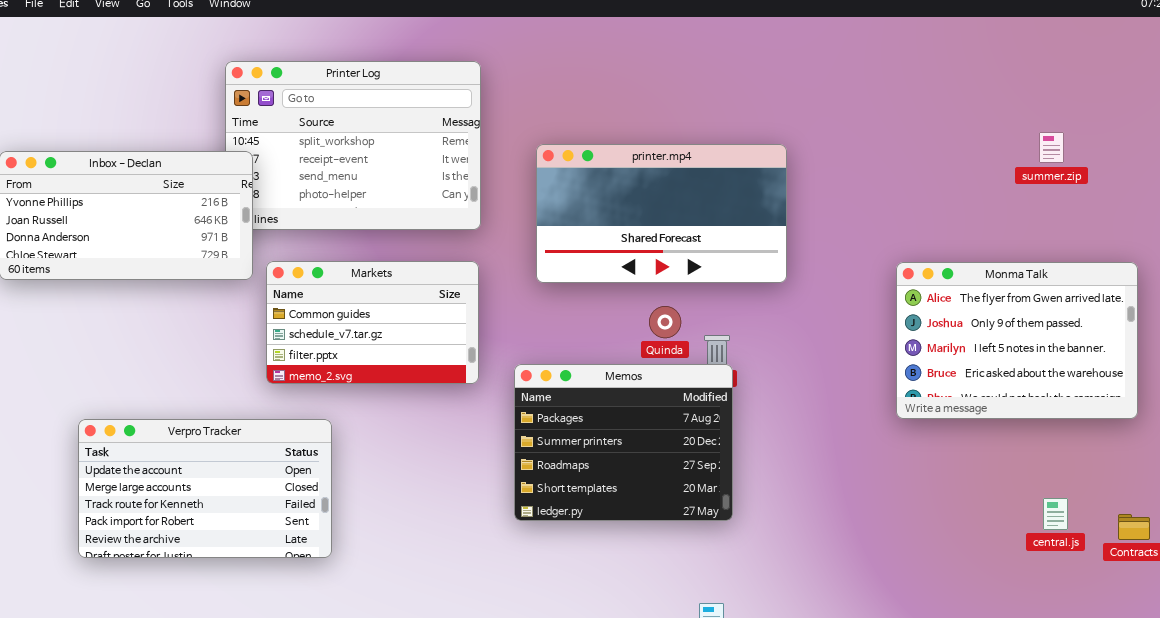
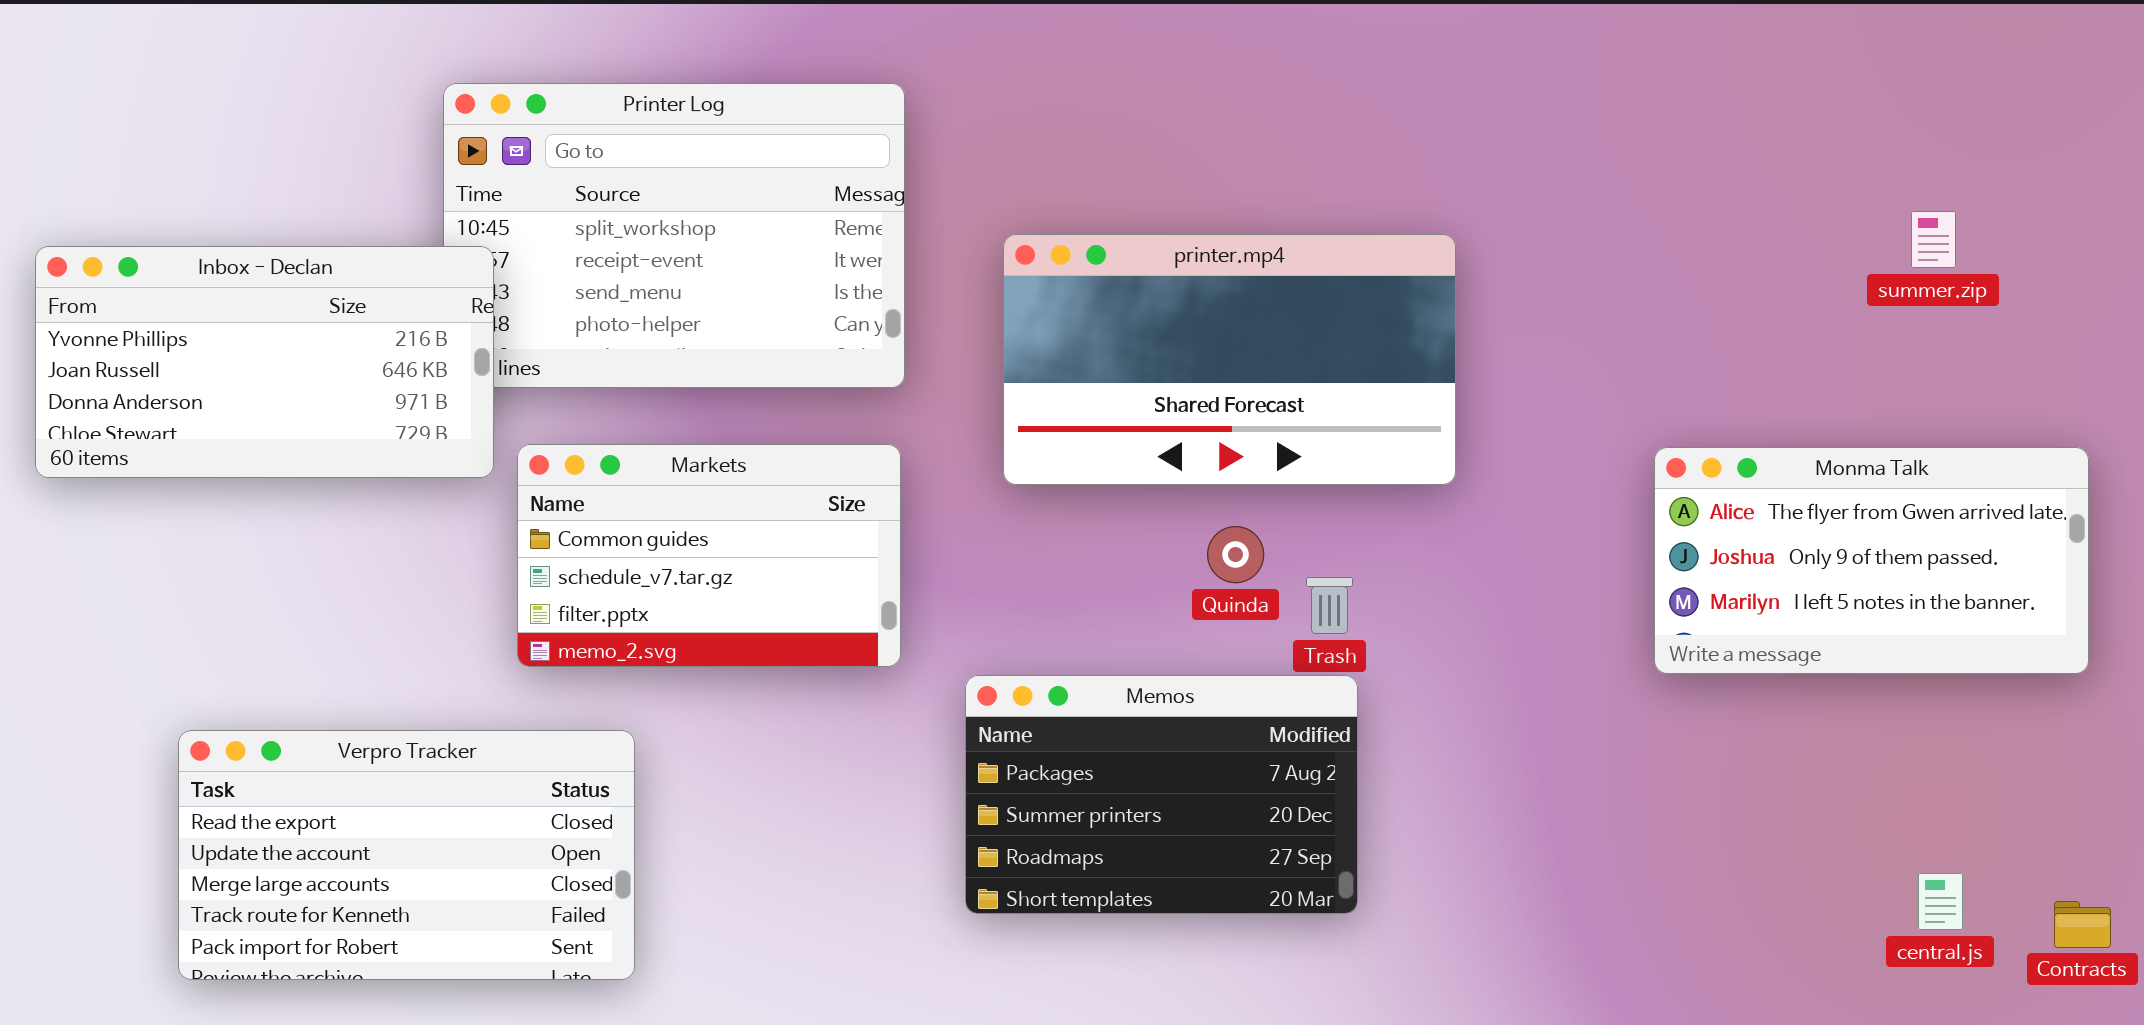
Monma Talk: [896,262,1138,419] -> [1654,447,2089,674], resized
Memos: [514,364,733,521] -> [965,675,1358,914], resized
Verpro Tracker: [78,419,332,558] -> [178,730,635,980], scrolled up 1 row

